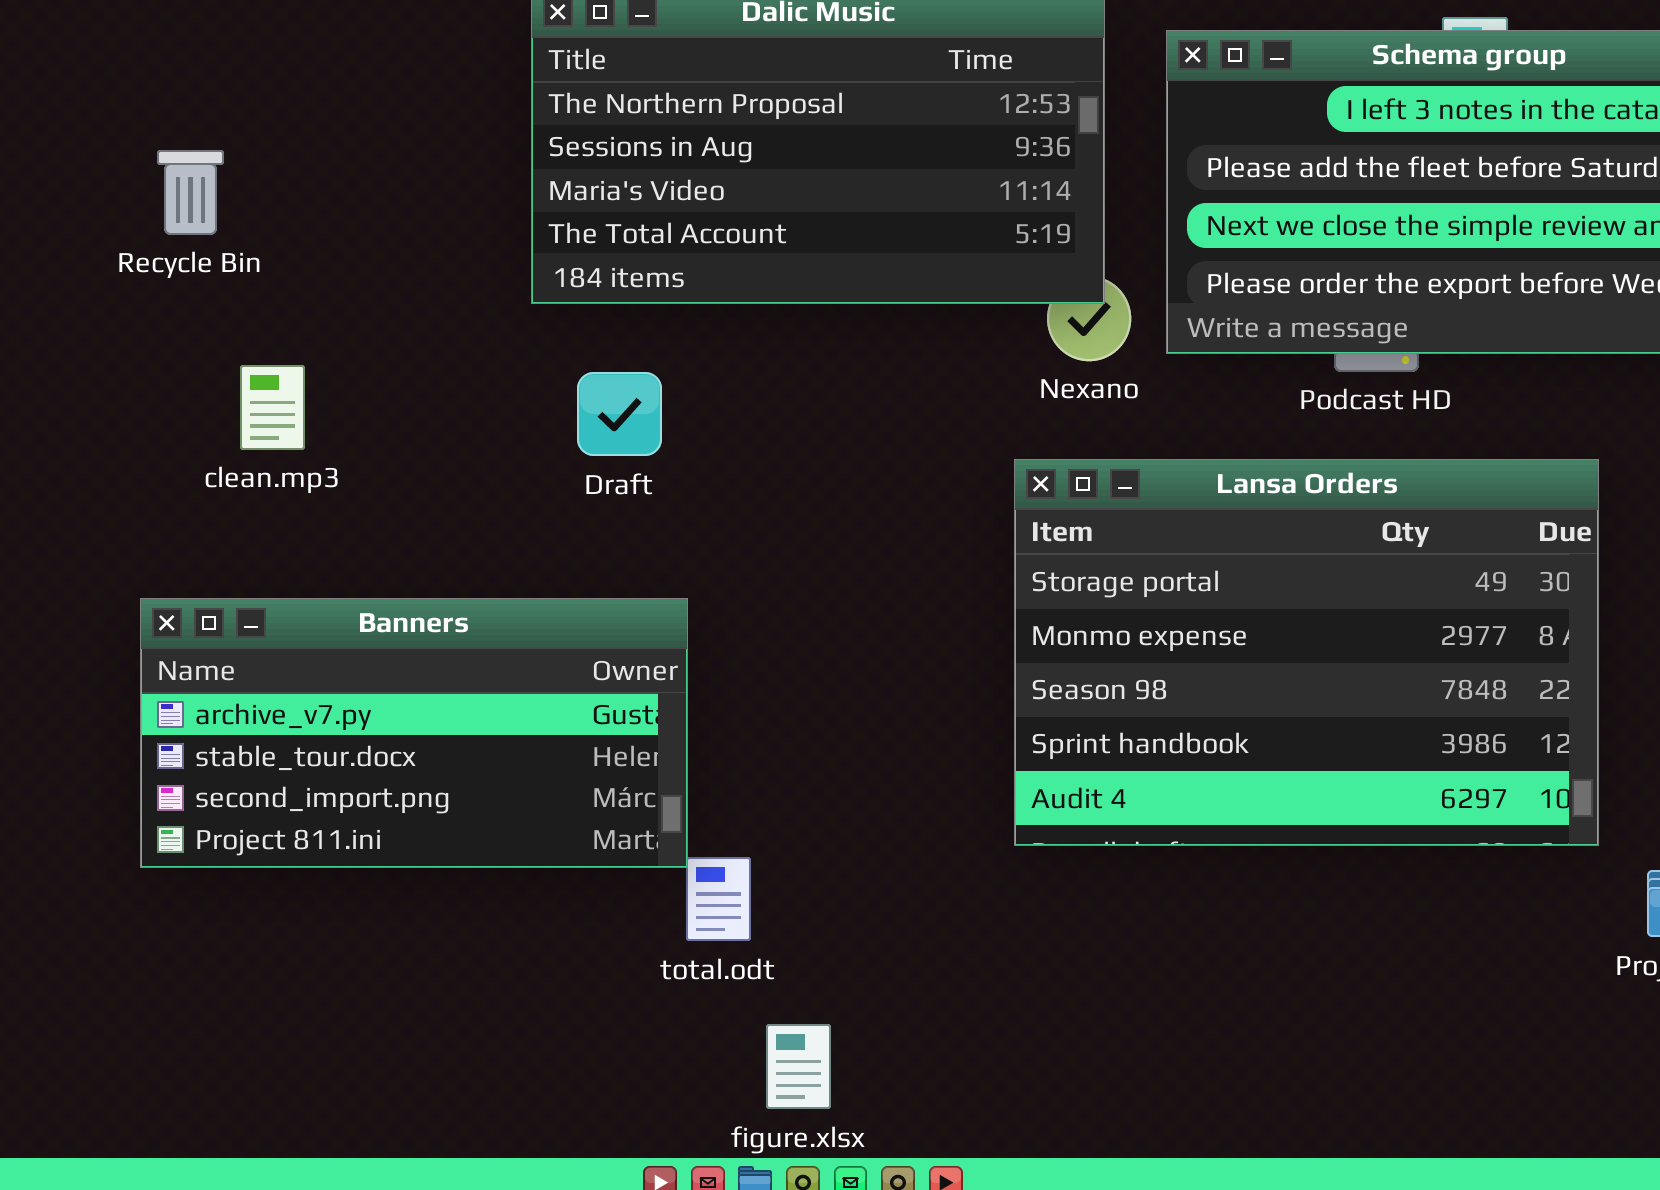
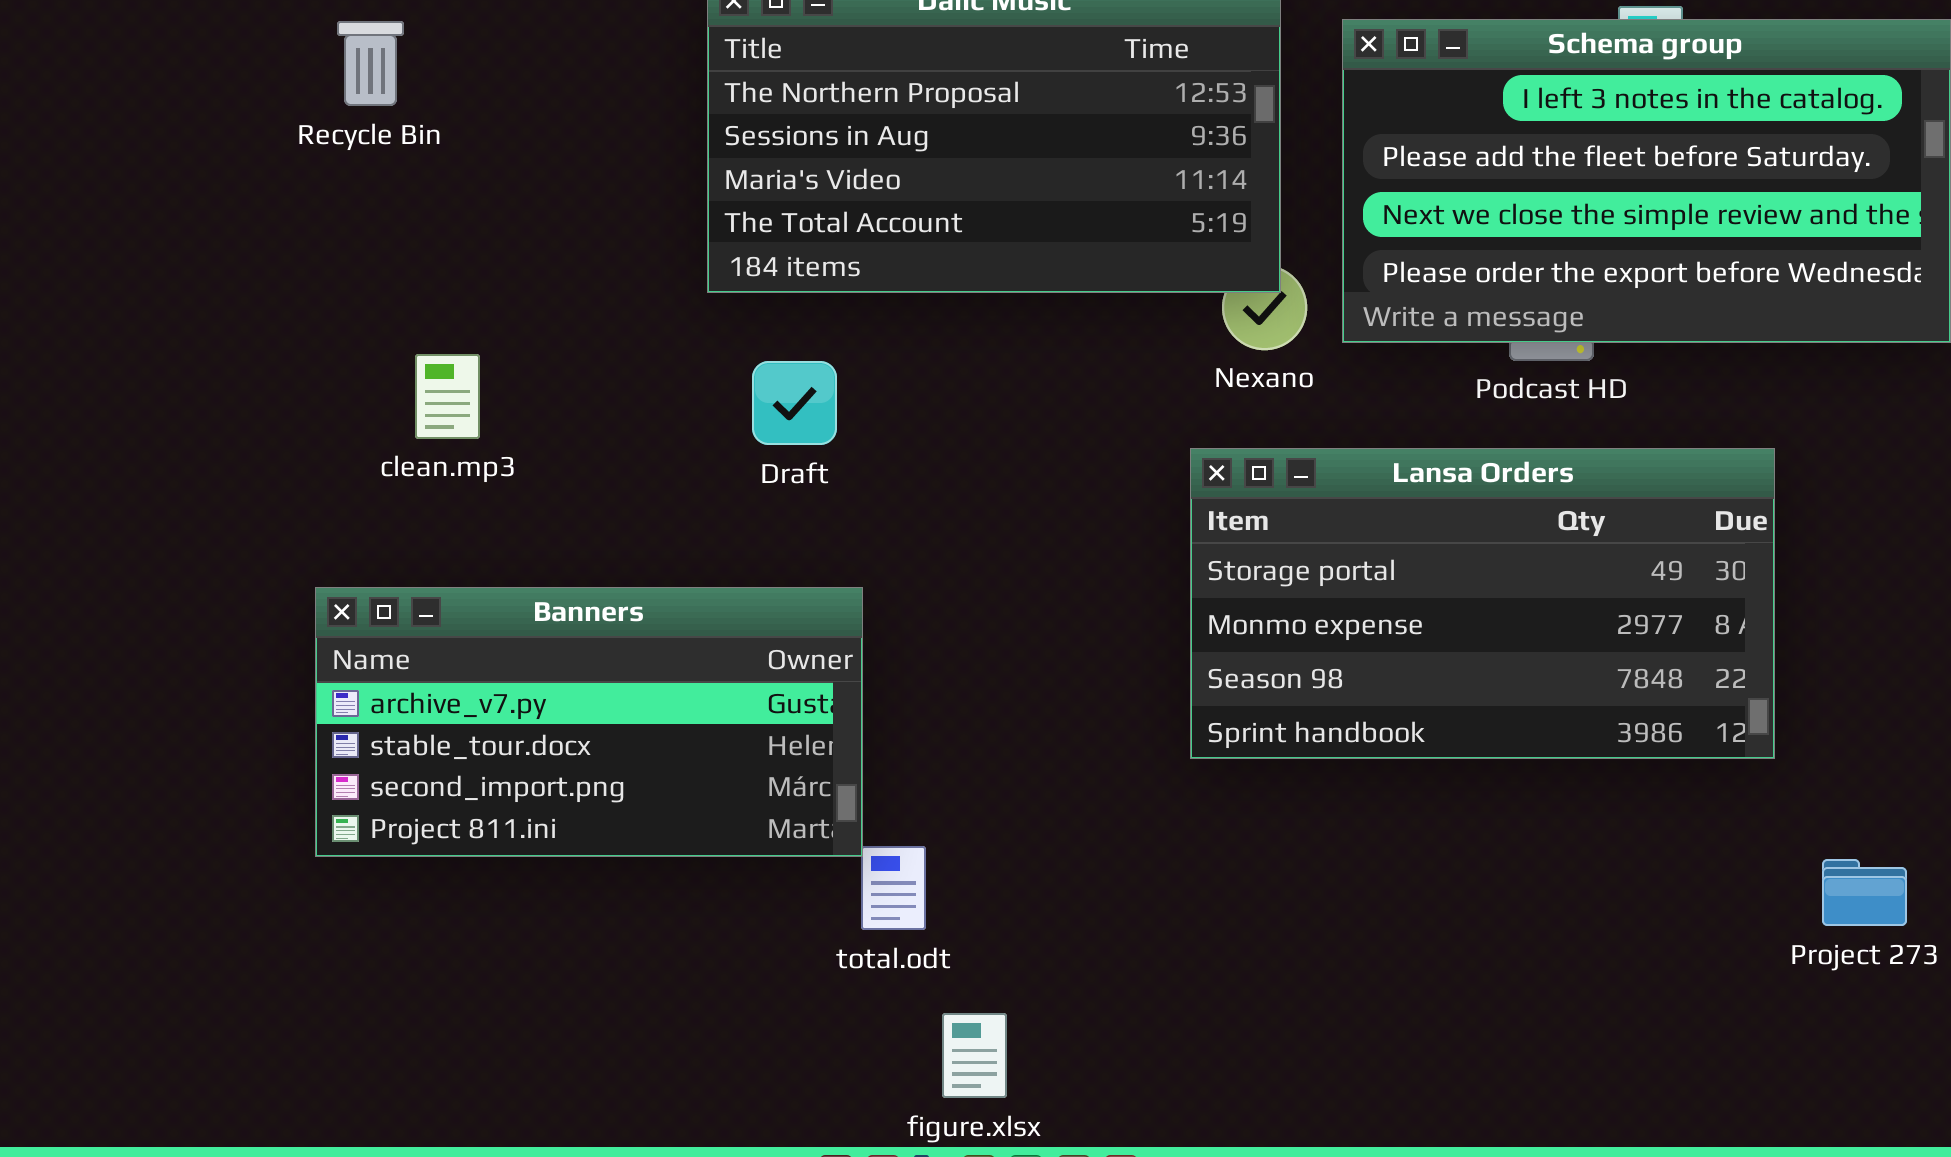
Recycle Bin: [157,150,224,235] -> [337,21,404,106], moved
Lansa Orders: [1014,459,1599,846] -> [1190,448,1775,759], resized

